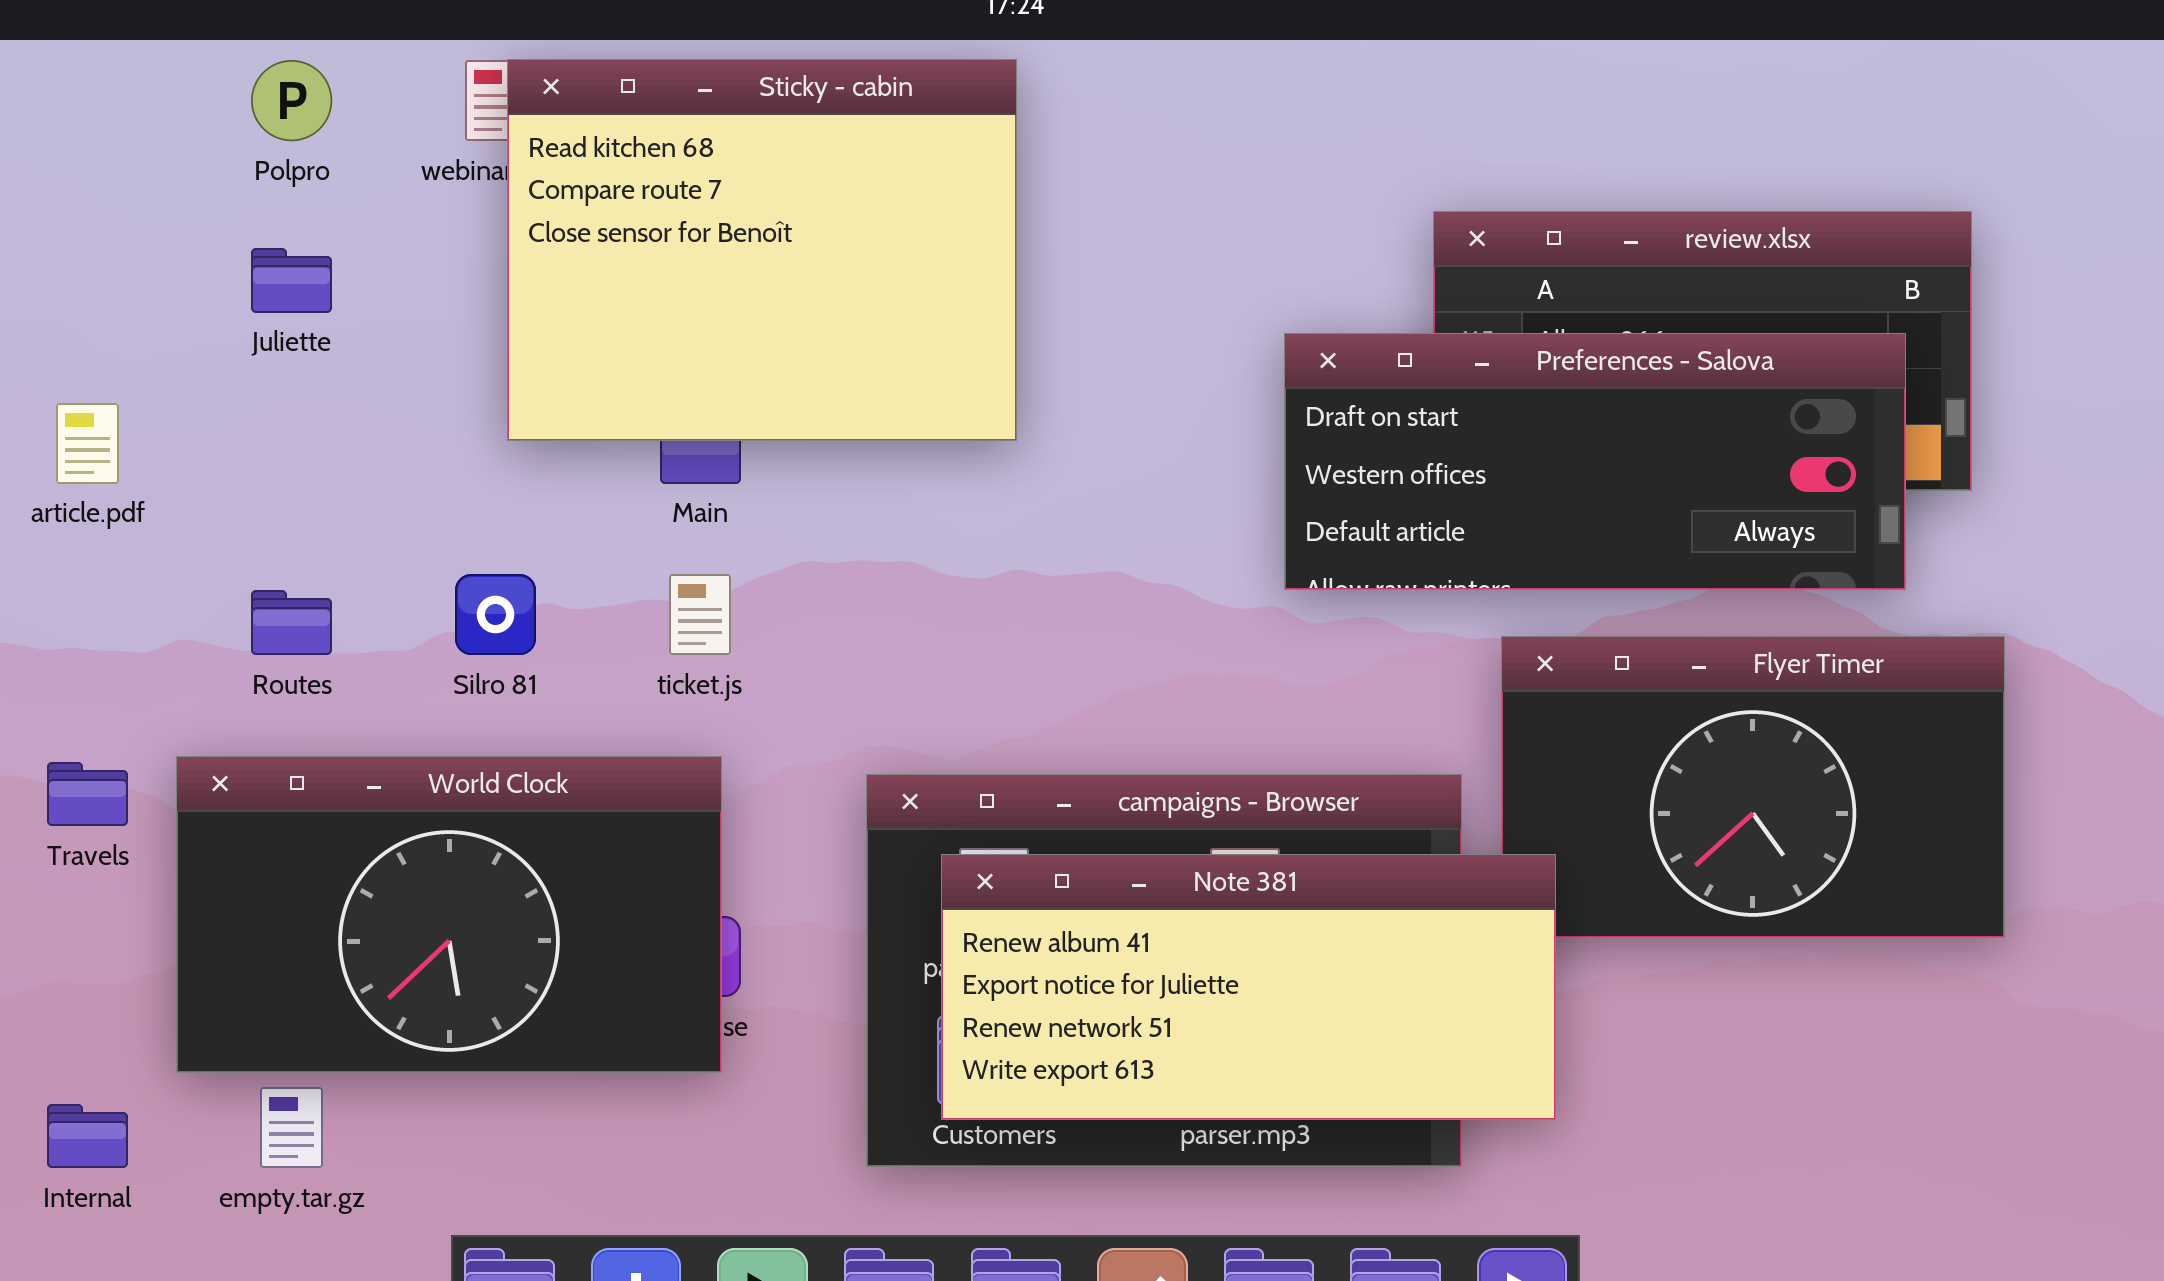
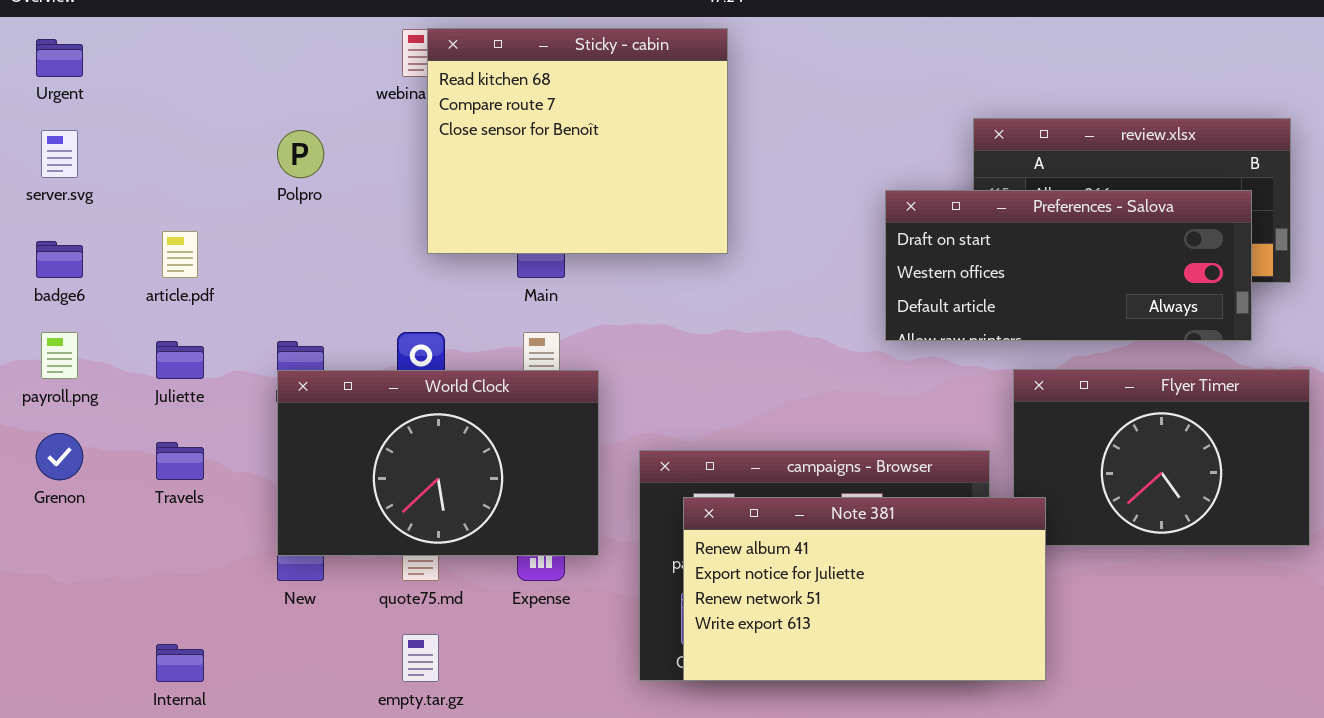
Polpro: [251,60,332,141] -> [277,130,324,178], moved
Juliette: [251,248,332,313] -> [156,341,204,379], moved
World Clock: [176,756,722,1073] -> [277,370,599,556], moved
Note 381: [941,854,1556,1120] -> [683,497,1046,681], resized
empty.tar.gz: [260,1087,323,1168] -> [402,634,439,682], moved

